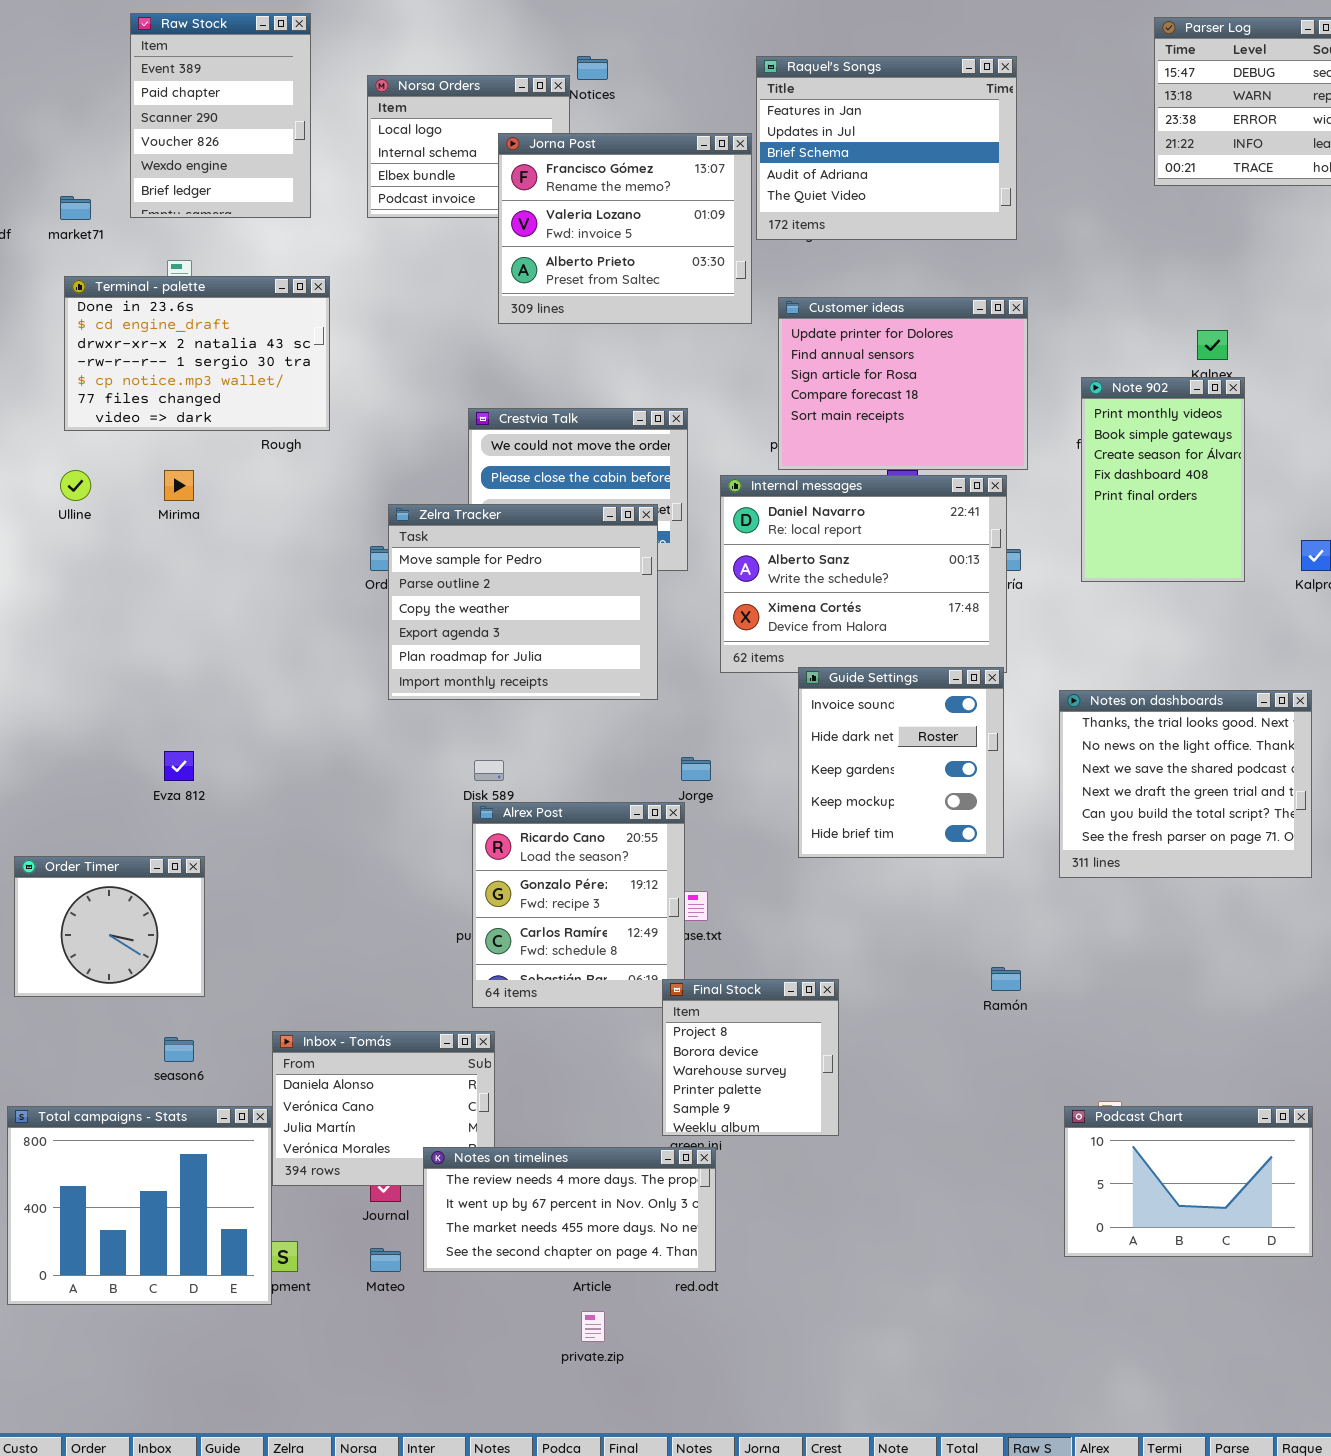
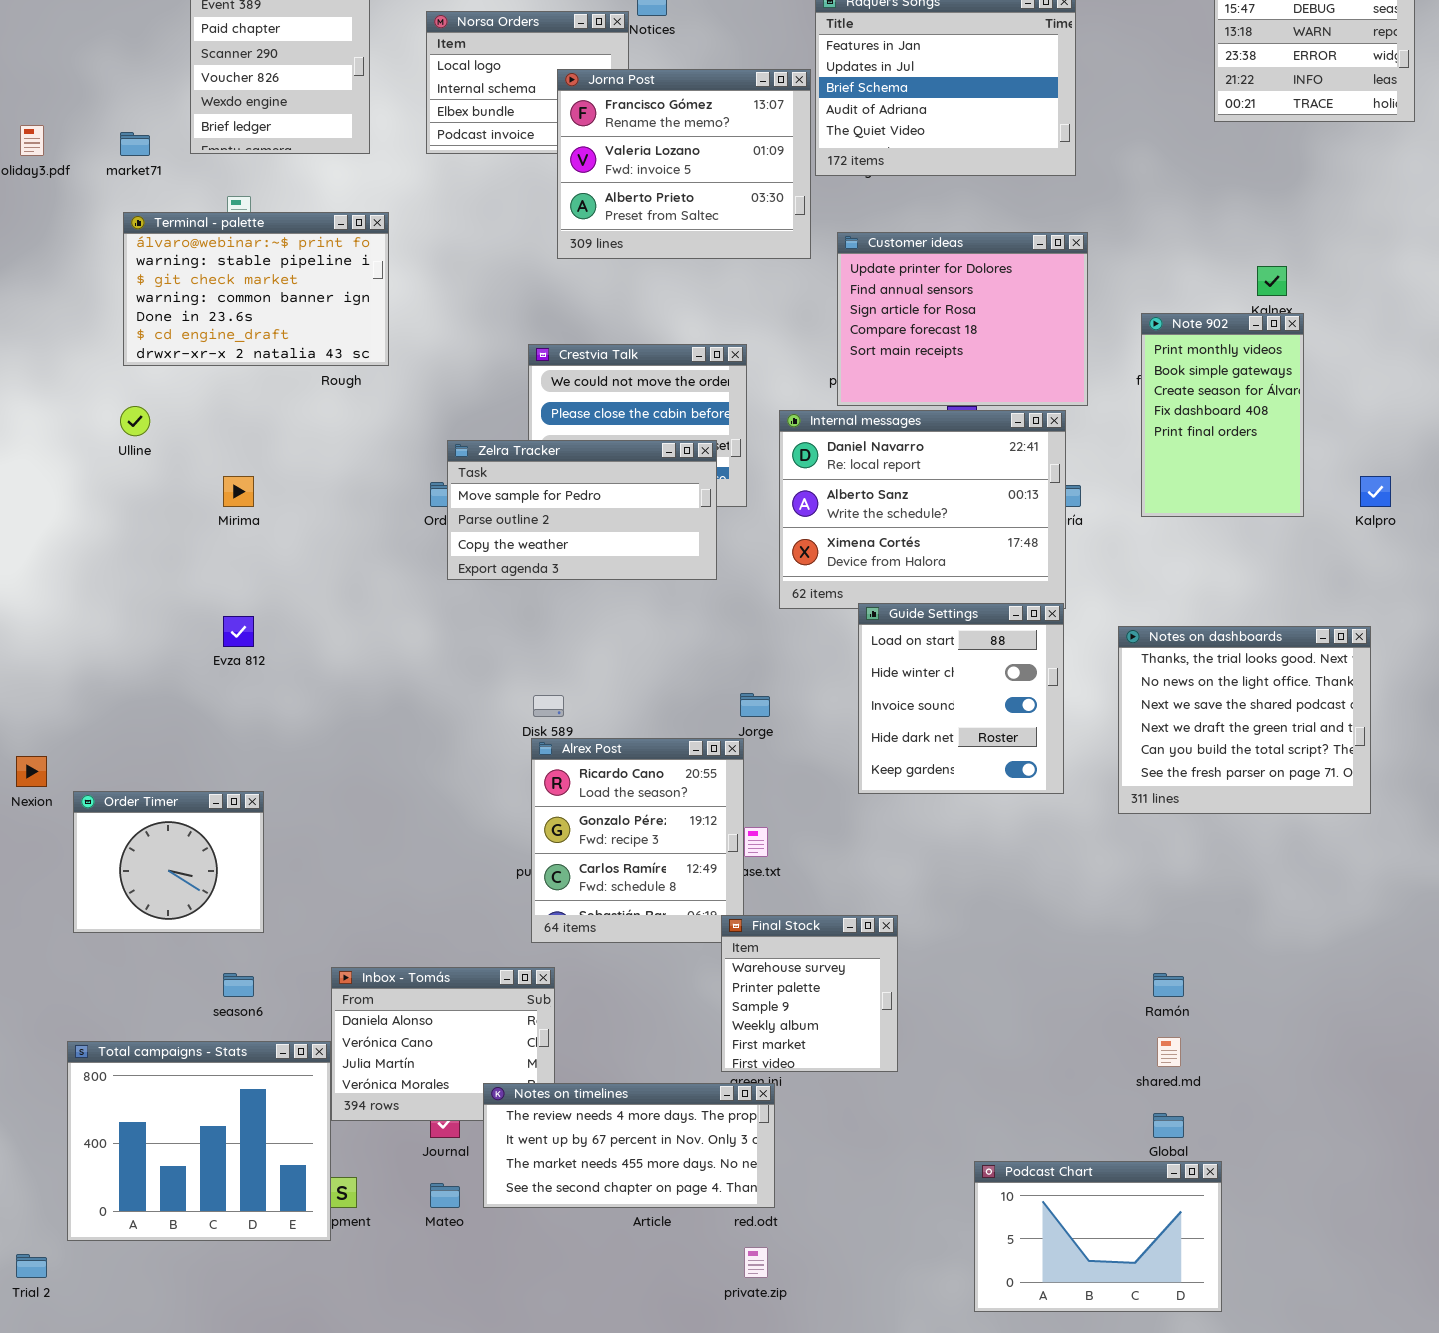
Terminal - palette: [64,276,330,431] -> [123,212,389,366], scrolled up 4 rows
Mirima: [164,470,194,501] -> [223,476,254,507], moved
Zelra Tracker: [388,504,658,700] -> [447,440,717,580], resized
Guide Settings: [798,667,1004,858] -> [858,603,1064,794], scrolled up 2 rows
Evza 812: [164,751,194,781] -> [223,616,254,647], moved
Ramón: [991,967,1021,991] -> [1153,973,1184,997], moved
Final Stock: [662,979,839,1136] -> [721,915,898,1072], scrolled down 2 rows
Podcast Chart: [1064,1106,1313,1257] -> [974,1161,1222,1312], moved
private.zip: [581,1311,605,1342] -> [744,1247,768,1278], moved

